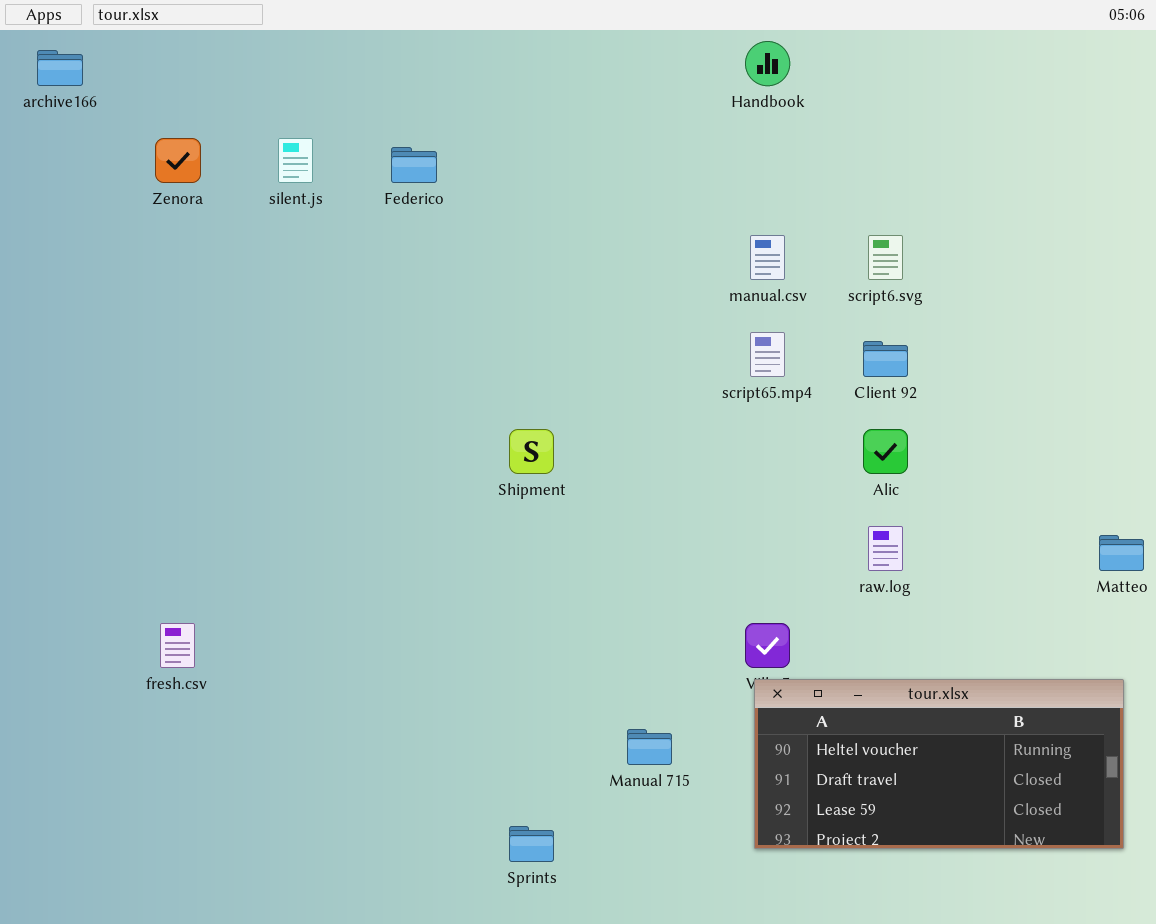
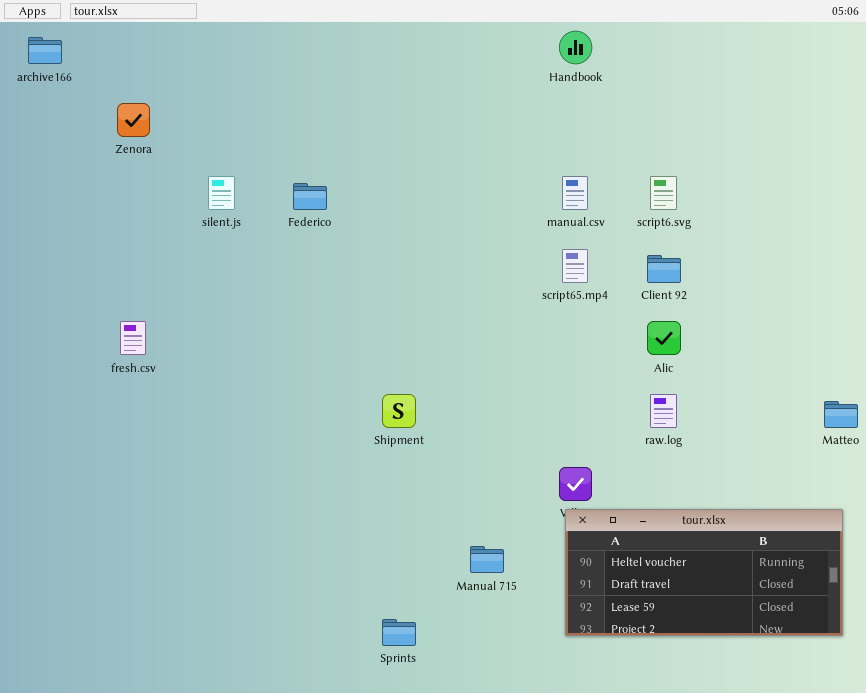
silent.js: [278,138,313,183] -> [208,176,235,210], moved
Federico: [391,147,437,183] -> [293,183,327,210], moved
Shipment: [509,429,554,474] -> [382,394,416,428], moved
fresh.csv: [160,623,195,668] -> [120,321,146,355], moved

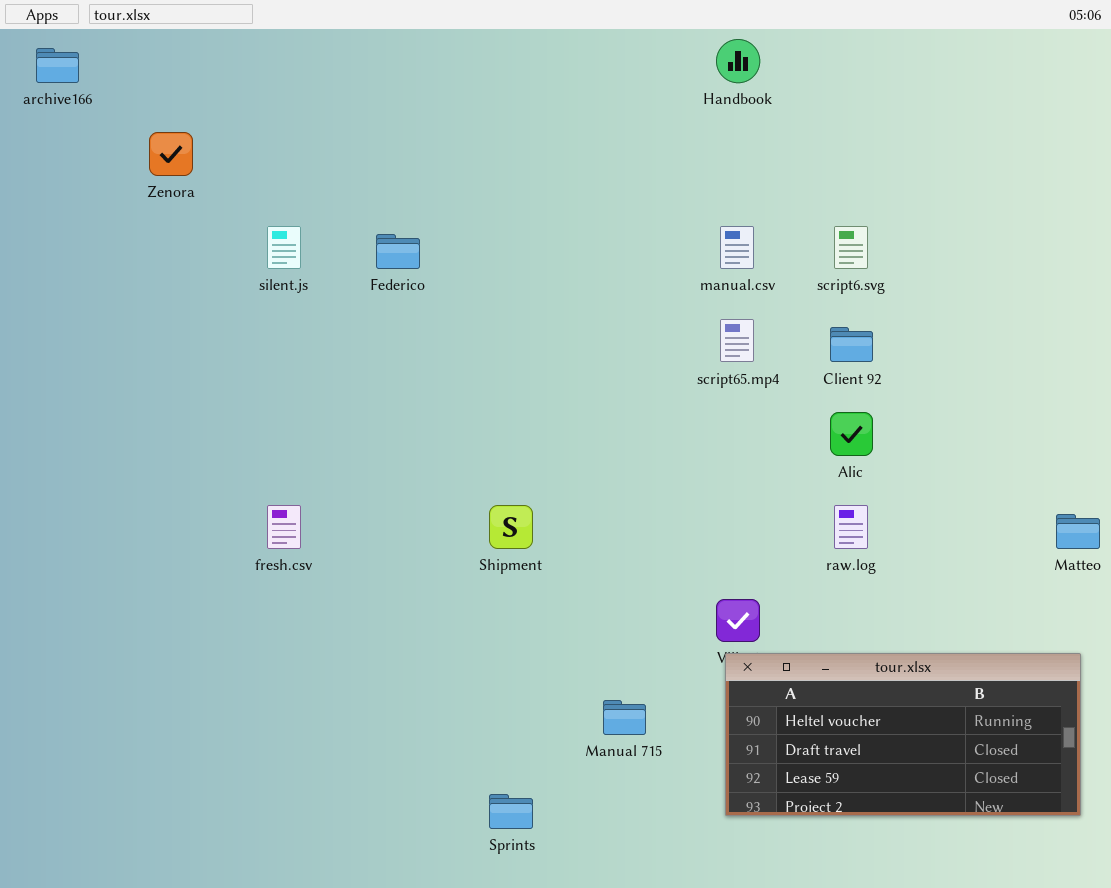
fresh.csv: [120,321,146,355] -> [267,505,301,549], moved

